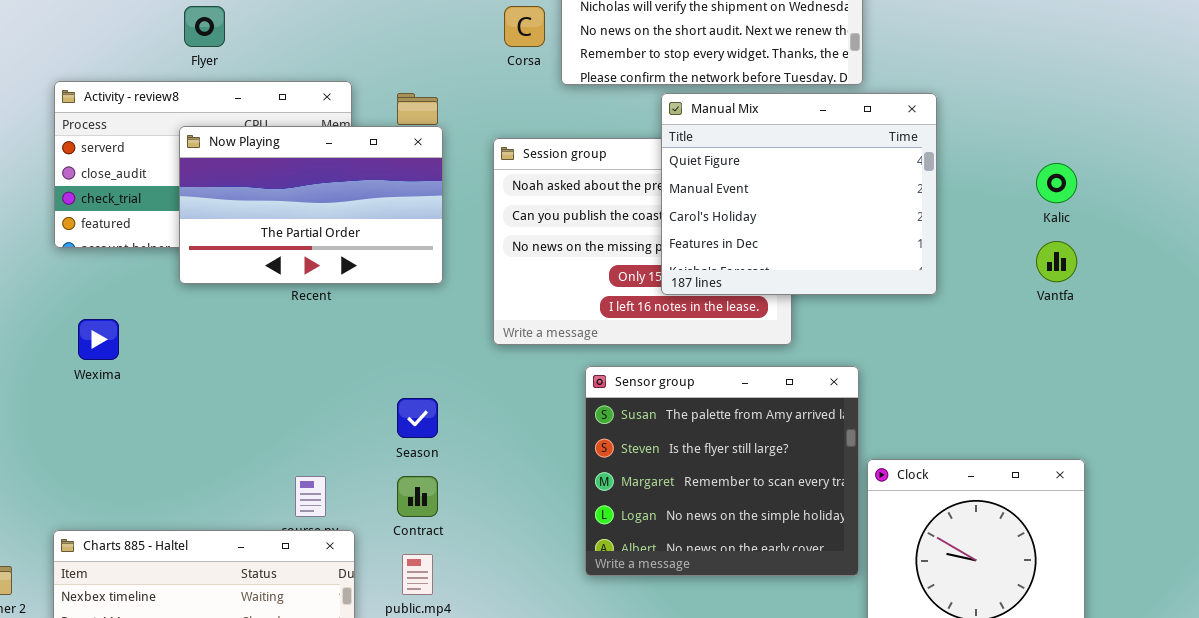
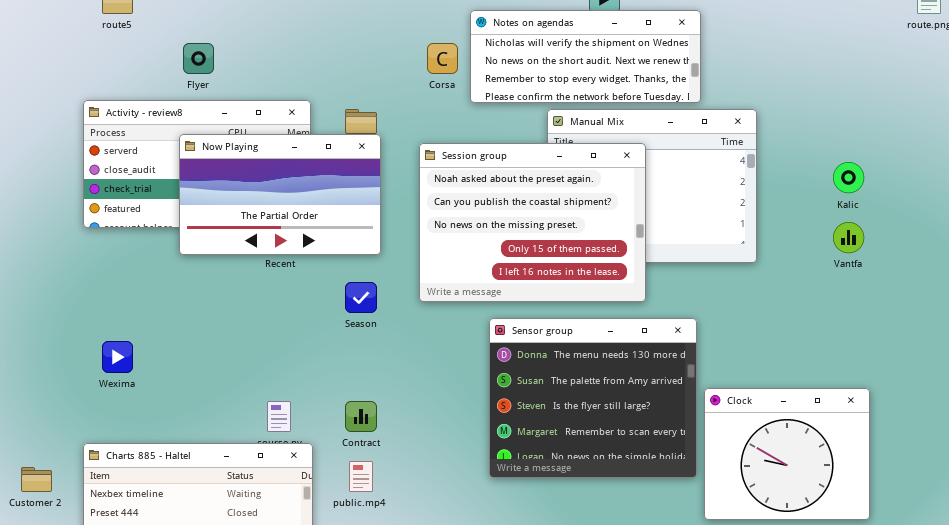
Session group: [493,138,792,345] -> [419,143,646,302], raised
Wexima: [78,319,119,360] -> [102,341,133,373], moved
Sensor group: [585,366,859,576] -> [489,318,697,478], scrolled up 1 row
Season: [397,398,438,438] -> [345,282,377,313], moved

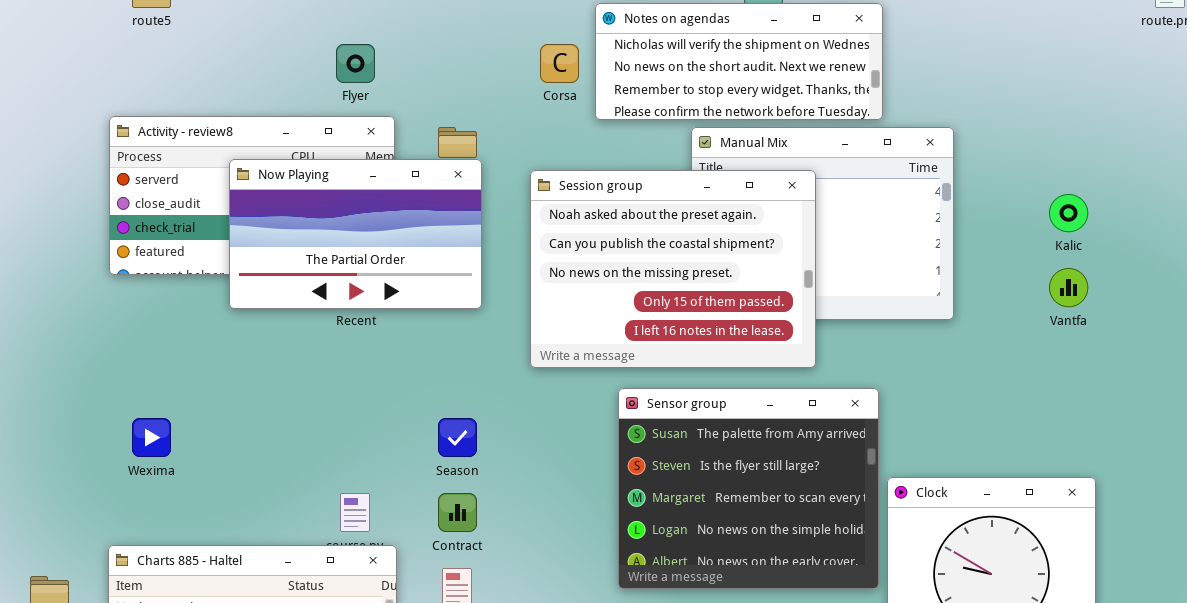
Flyer: [183,43,214,74] -> [336,44,375,83], moved
Season: [345,282,377,313] -> [438,418,477,457], moved
Sensor group: [489,318,697,478] -> [618,388,879,589], scrolled down 1 row

